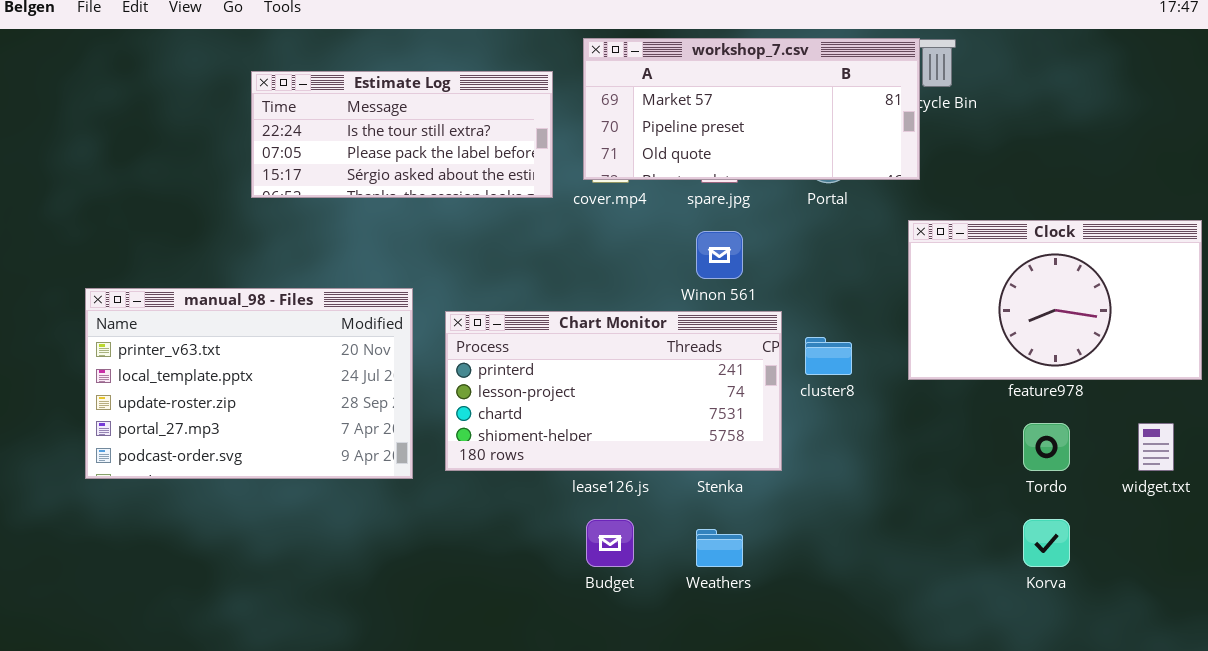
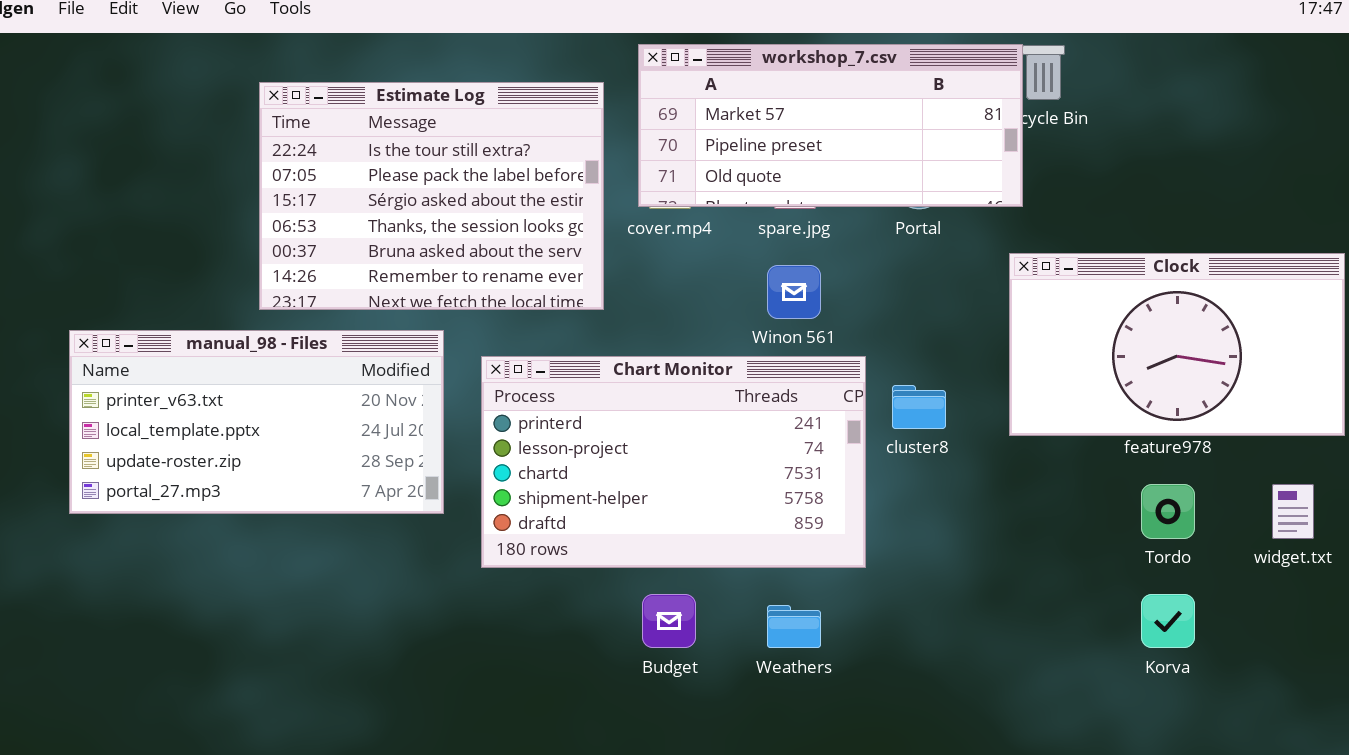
Estimate Log: [251,71,553,198] -> [259,82,604,310], resized
manual_98 - Files: [85,288,413,479] -> [69,330,444,514], resized
Chart Monitor: [445,311,782,471] -> [481,356,866,568], resized

